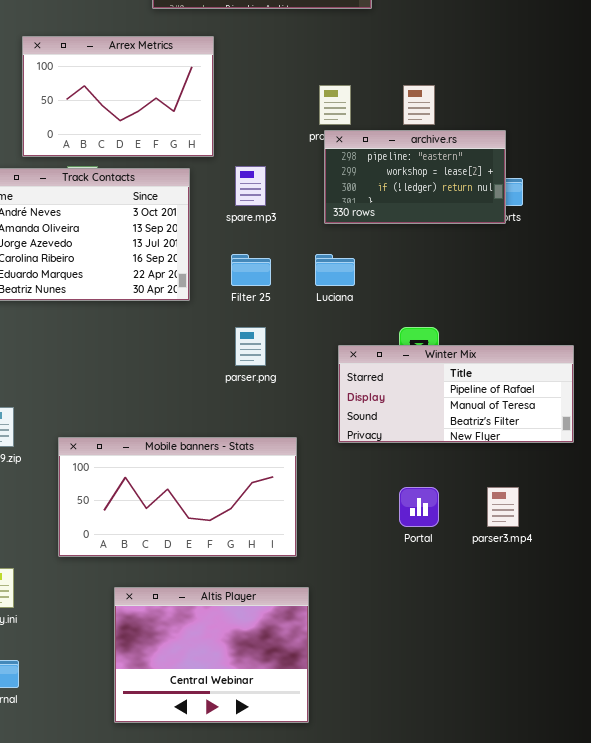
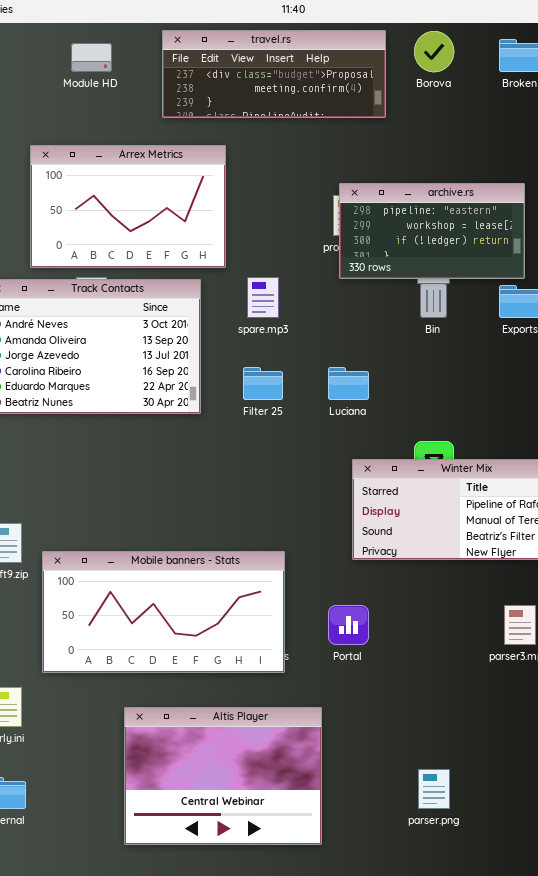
archive.rs: [324,130,506,224] -> [339,183,525,279], moved
parser.png: [235,327,266,366] -> [418,769,450,809], moved
Mobile banners - Stats: [58,437,297,557] -> [42,551,285,673], moved
Portal: [399,487,439,527] -> [328,605,369,645], moved

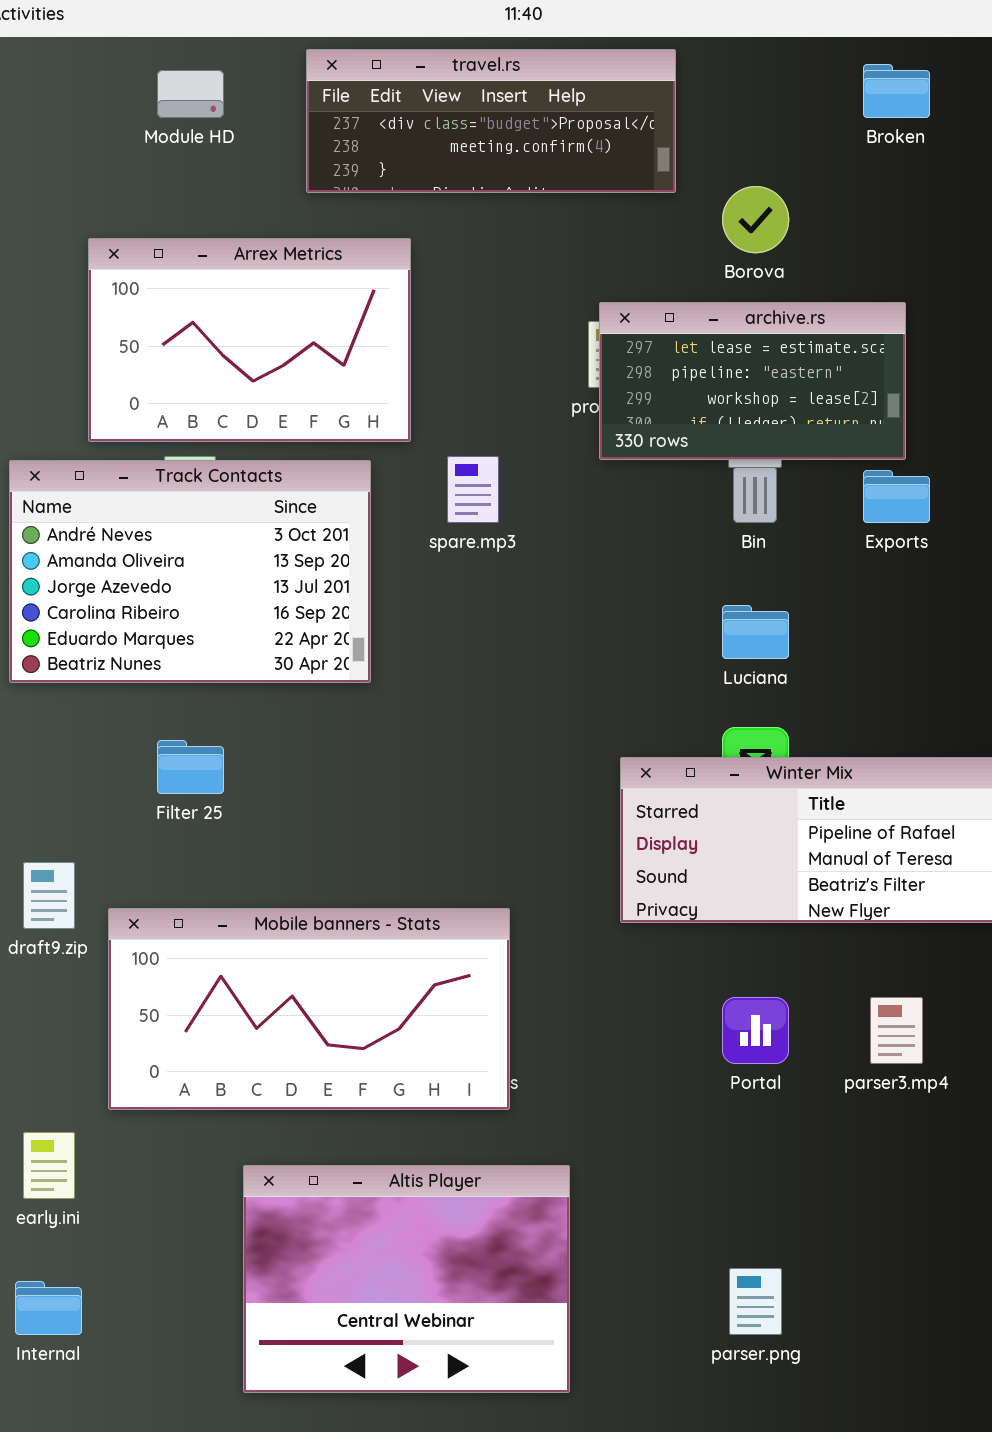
Borova: [414,31,454,72] -> [722,186,789,253], moved
archive.rs: [339,183,525,279] -> [599,302,906,460], scrolled up 1 row
Filter 25: [243,367,283,400] -> [157,740,224,794], moved
Luciana: [328,367,369,400] -> [722,605,789,659], moved
Portal: [328,605,369,645] -> [722,997,789,1064], moved

